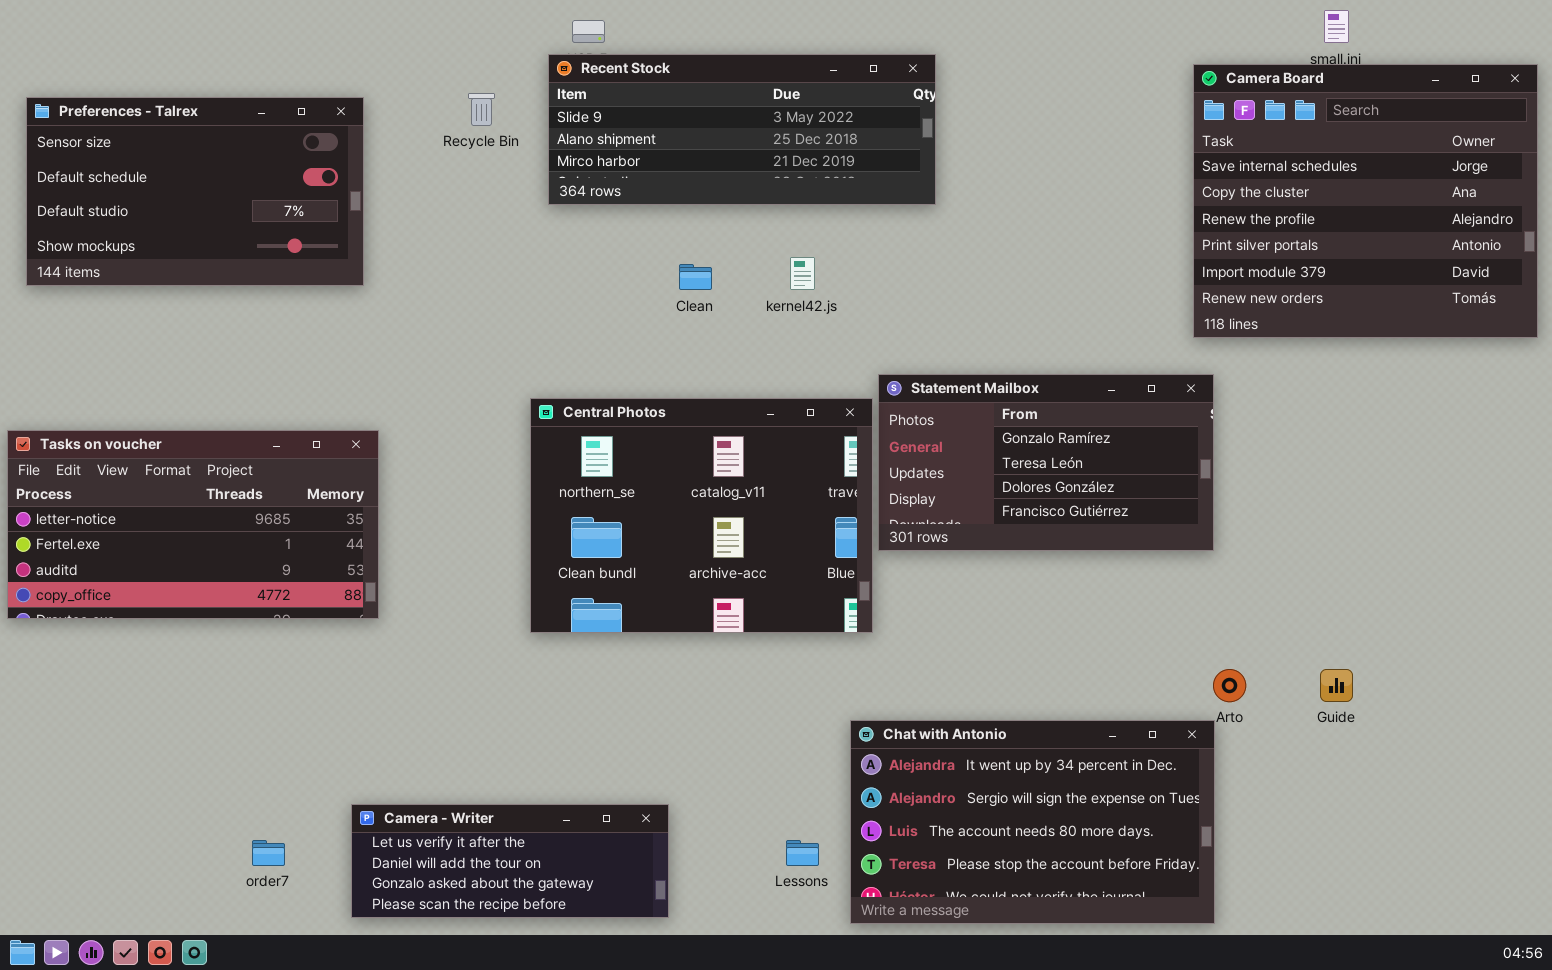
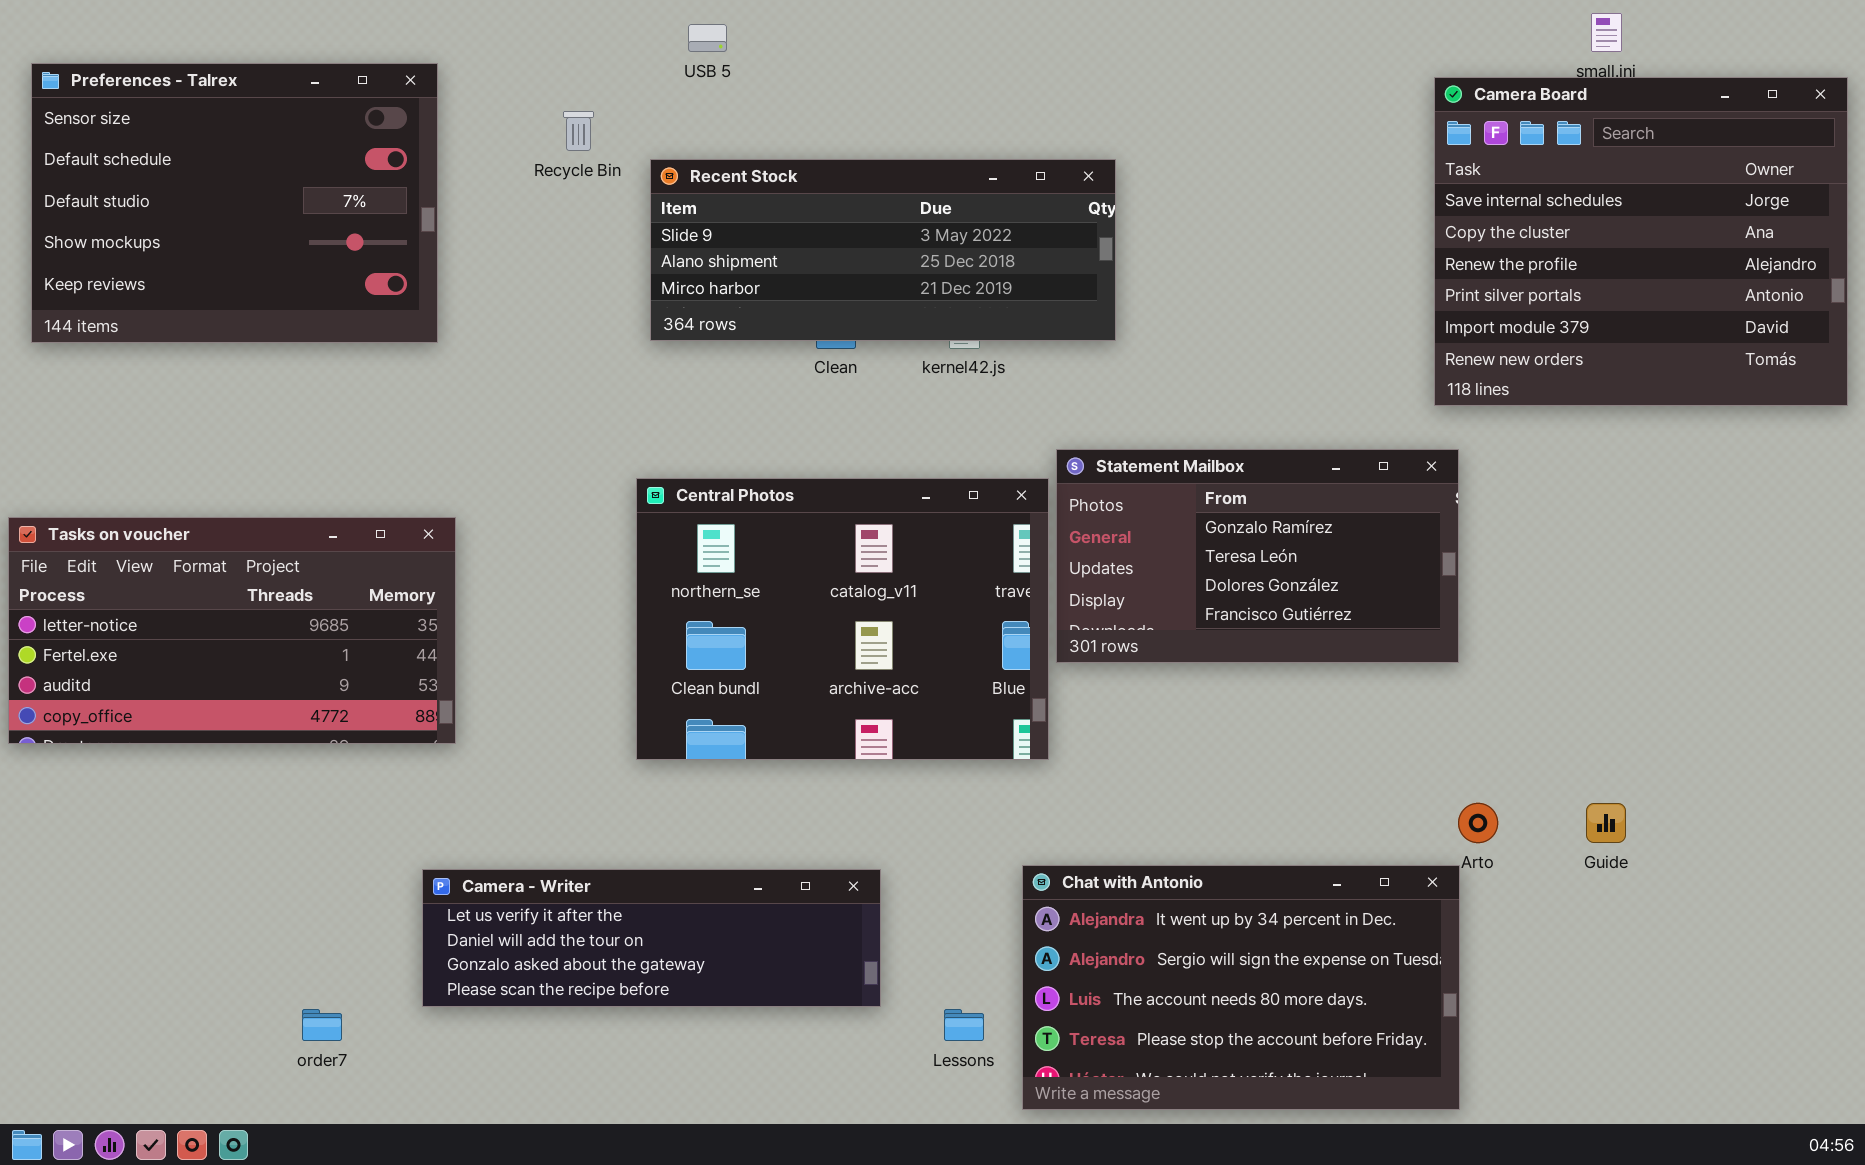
Recent Stock: [548,54,936,205] -> [650,159,1116,341], moved
Preferences - Talrex: [26,97,364,286] -> [31,63,438,343], resized
Camera - Writer: [351,804,669,918] -> [422,869,881,1007], moved, resized

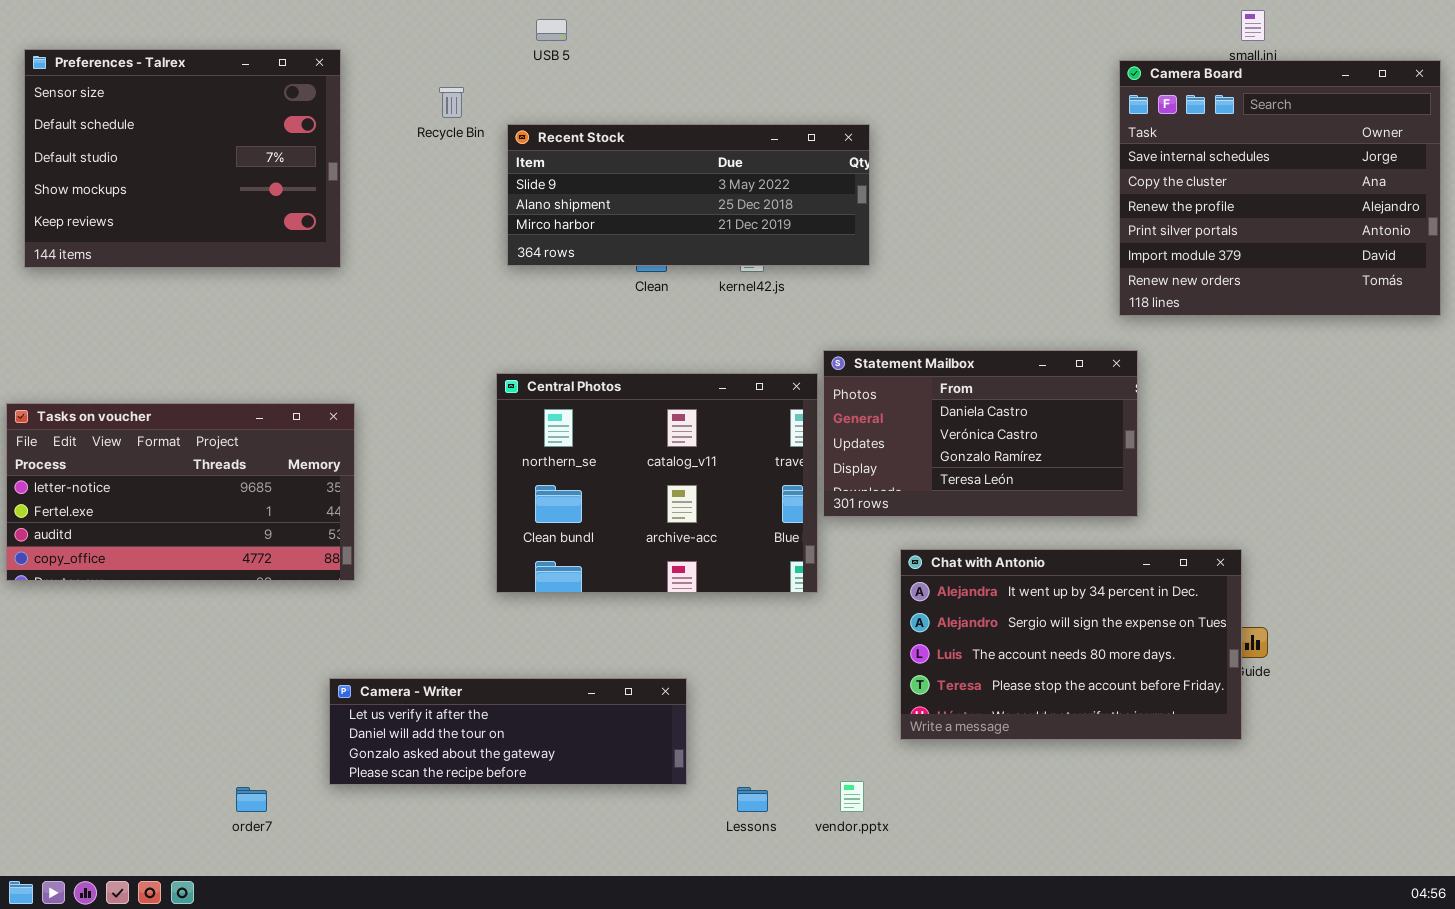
Statement Mailbox: [1056,449,1459,663] -> [823,350,1138,517], scrolled up 2 rows
Chat with Antonio: [1022,865,1460,1110] -> [900,549,1242,740], moved

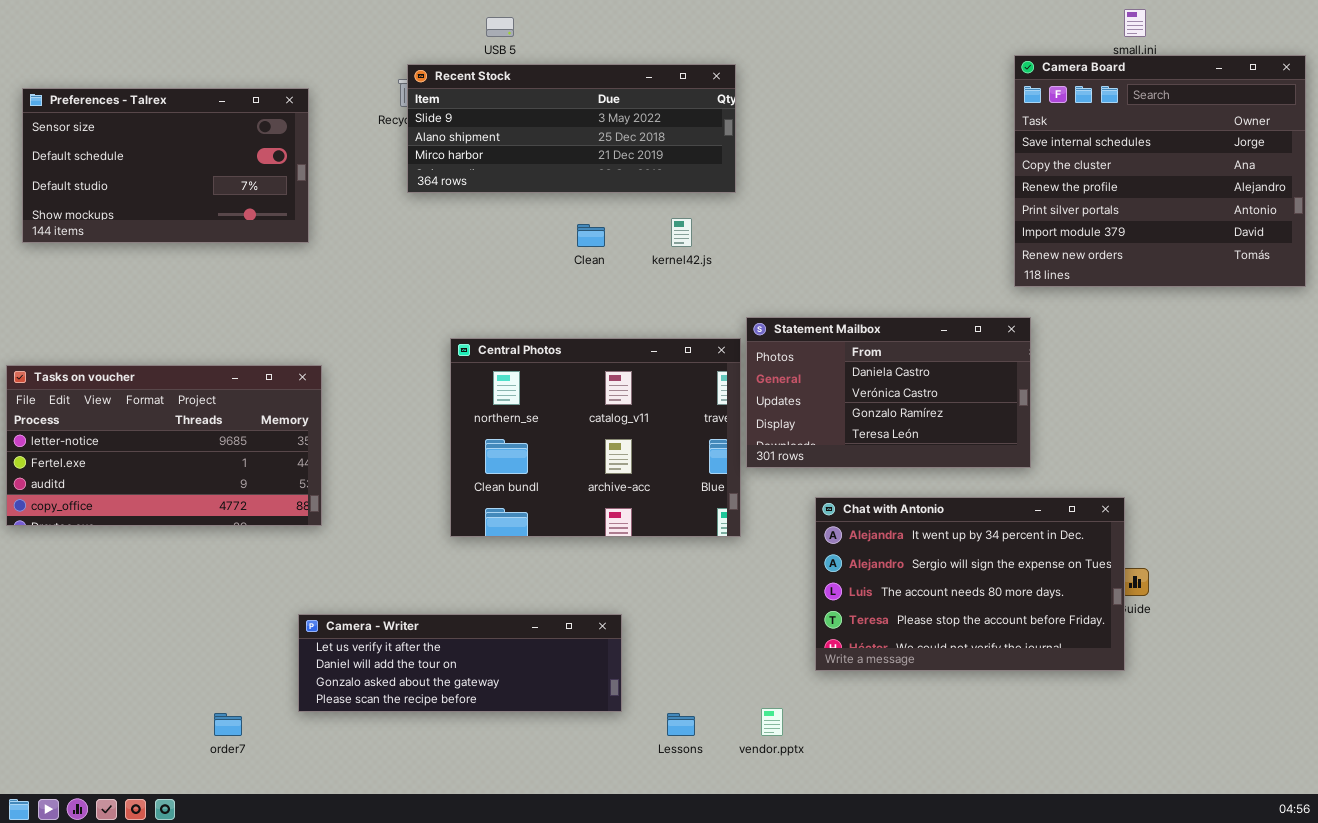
Preferences - Talrex: [24,49,341,268] -> [22,88,309,243], resized
Recent Stock: [507,124,870,266] -> [407,64,736,193], moved

